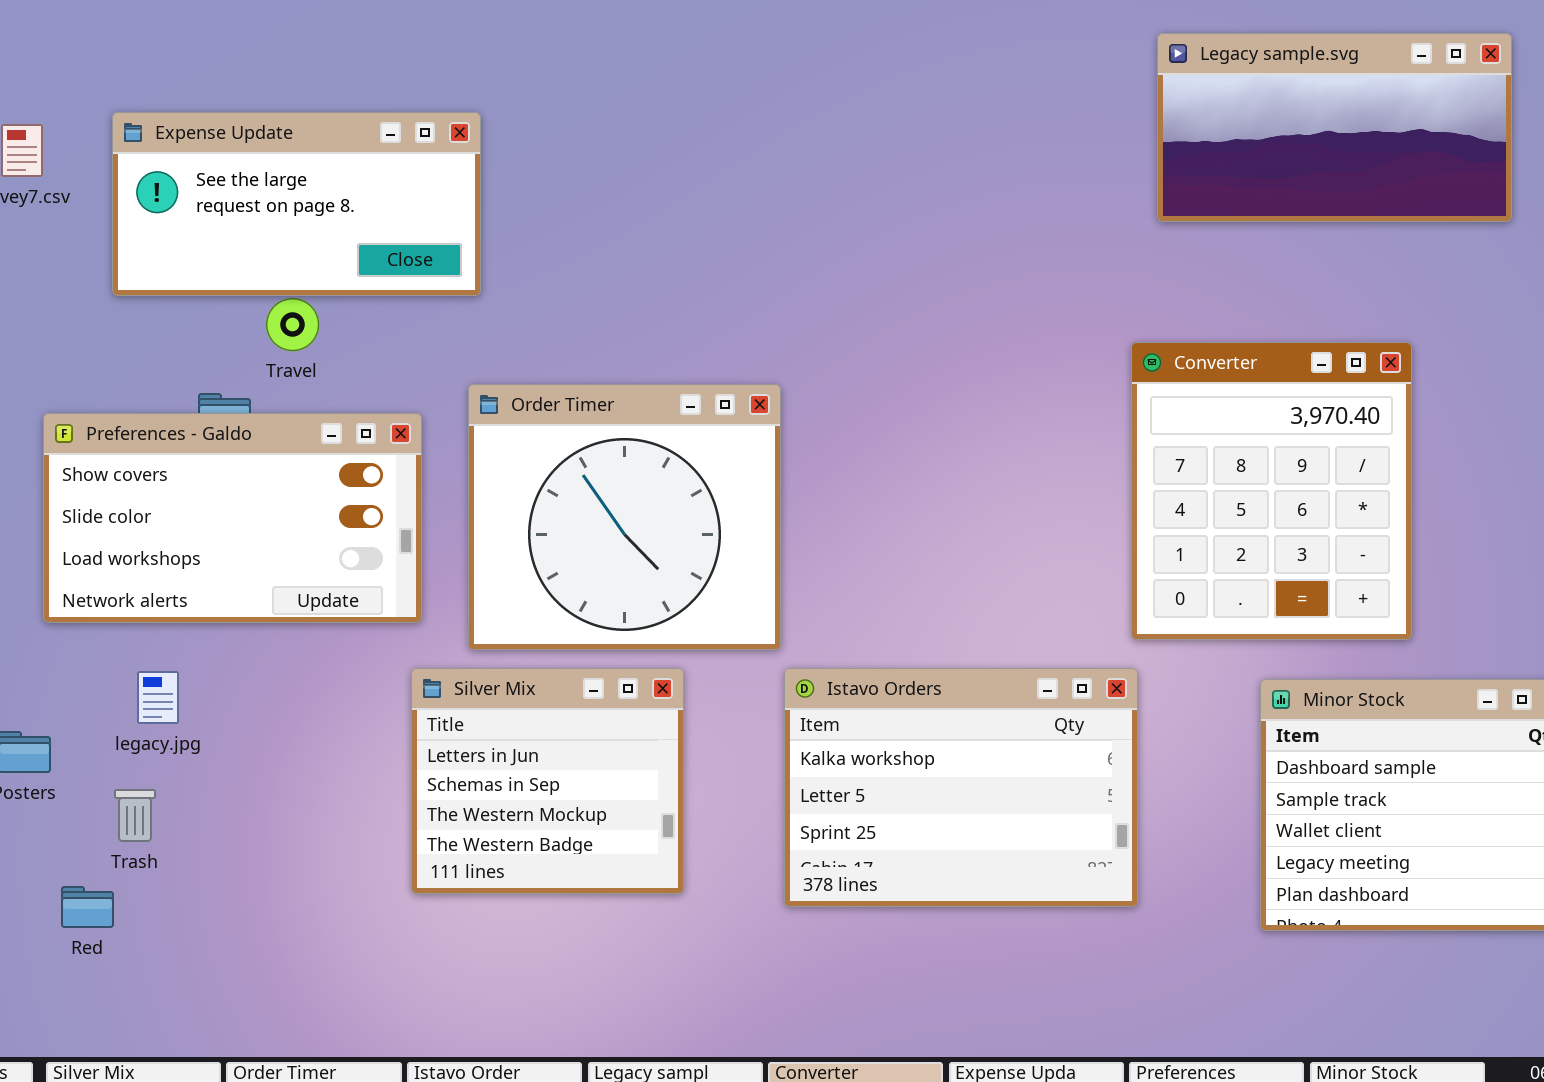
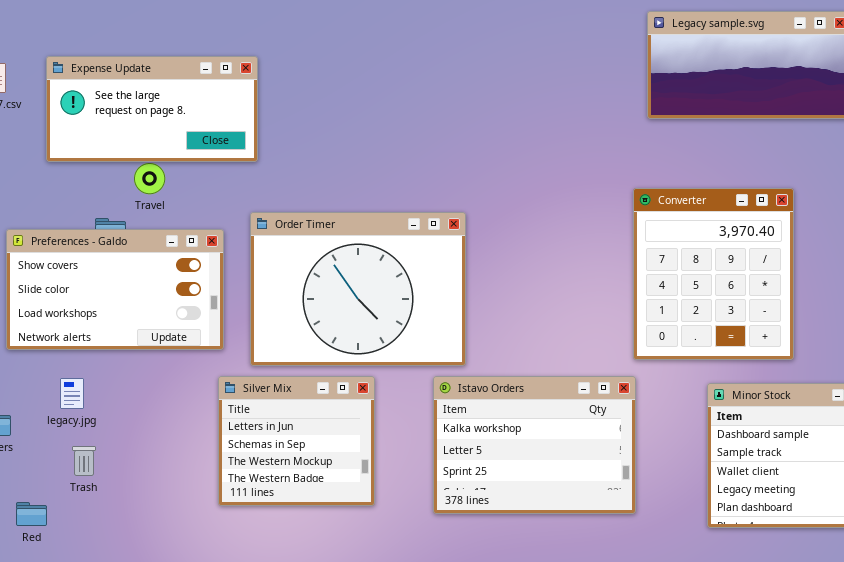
Order Timer: [468,384,781,650] -> [250,212,466,366], resized
Trash: [114,789,156,842] -> [72,446,96,476], moved

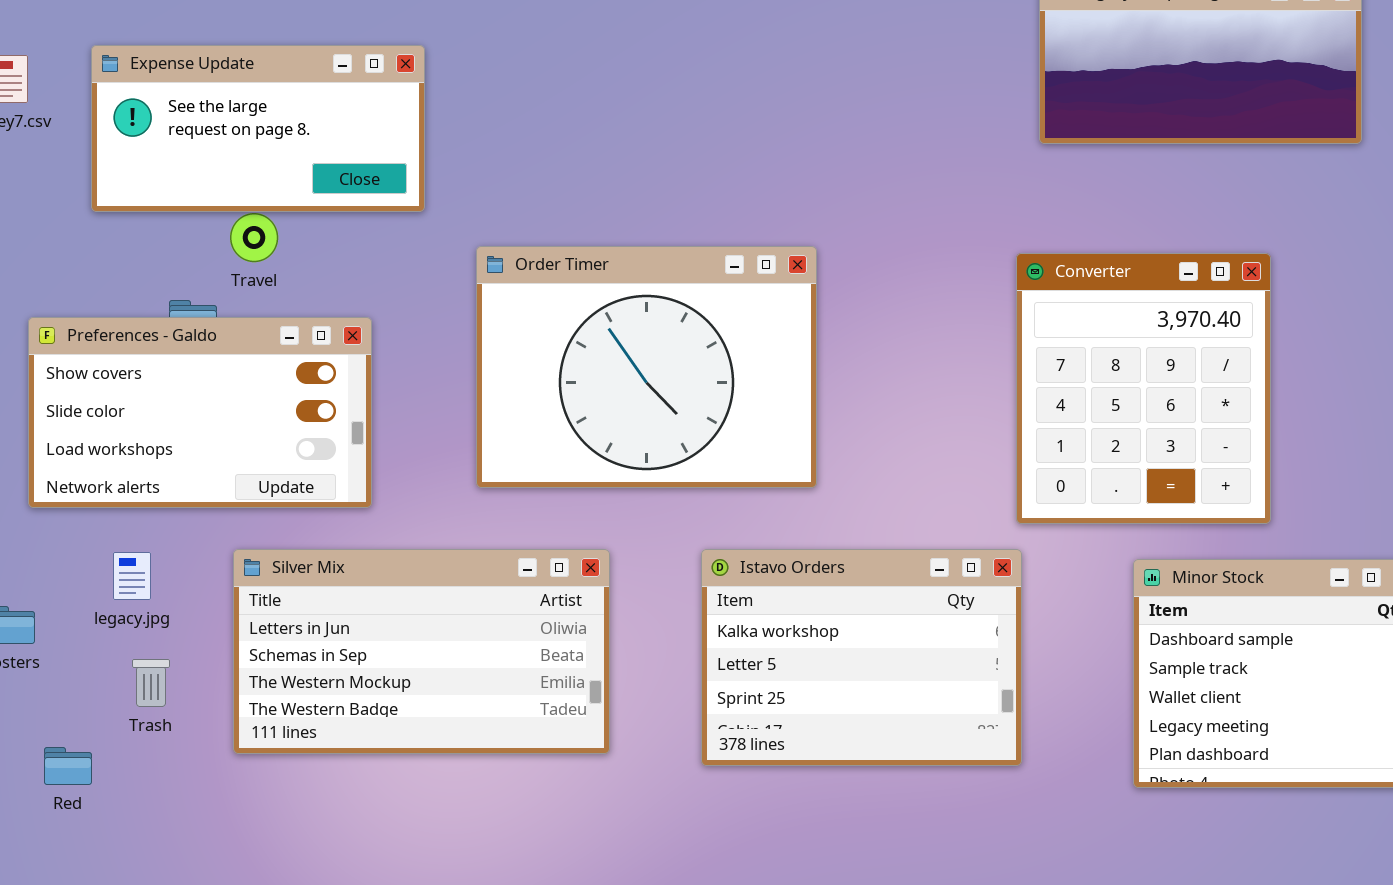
Order Timer: [250,212,466,366] -> [476,246,817,488], moved
Silver Mix: [218,376,375,506] -> [233,549,610,754], resized

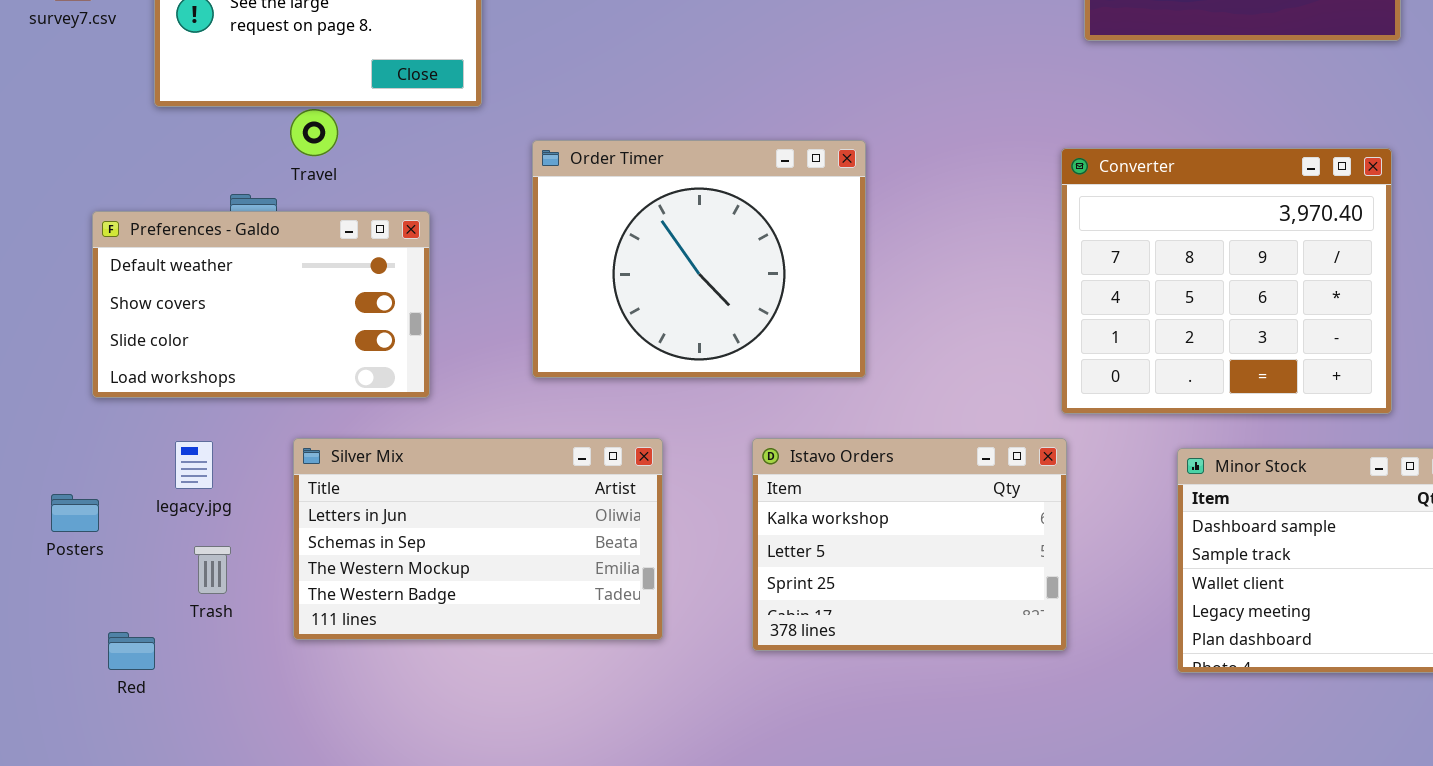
Converter: [1016,253,1271,524] -> [1061,148,1392,414], resized
Preferences - Galdo: [28,317,372,508] -> [92,211,430,398], scrolled up 1 row

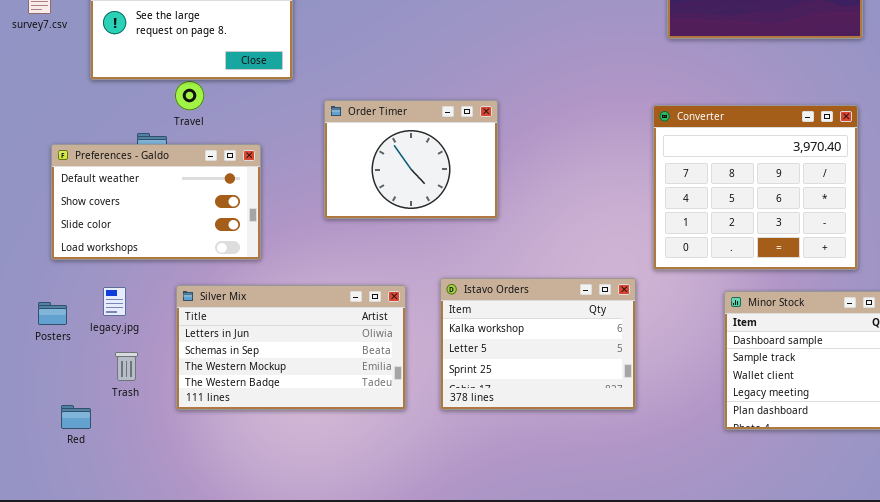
Order Timer: [532,140,866,378] -> [324,100,498,219], resized
Istavo Orders: [752,438,1067,651] -> [440,278,636,410], moved
Posters: [51,494,99,532] -> [38,302,67,325], moved

